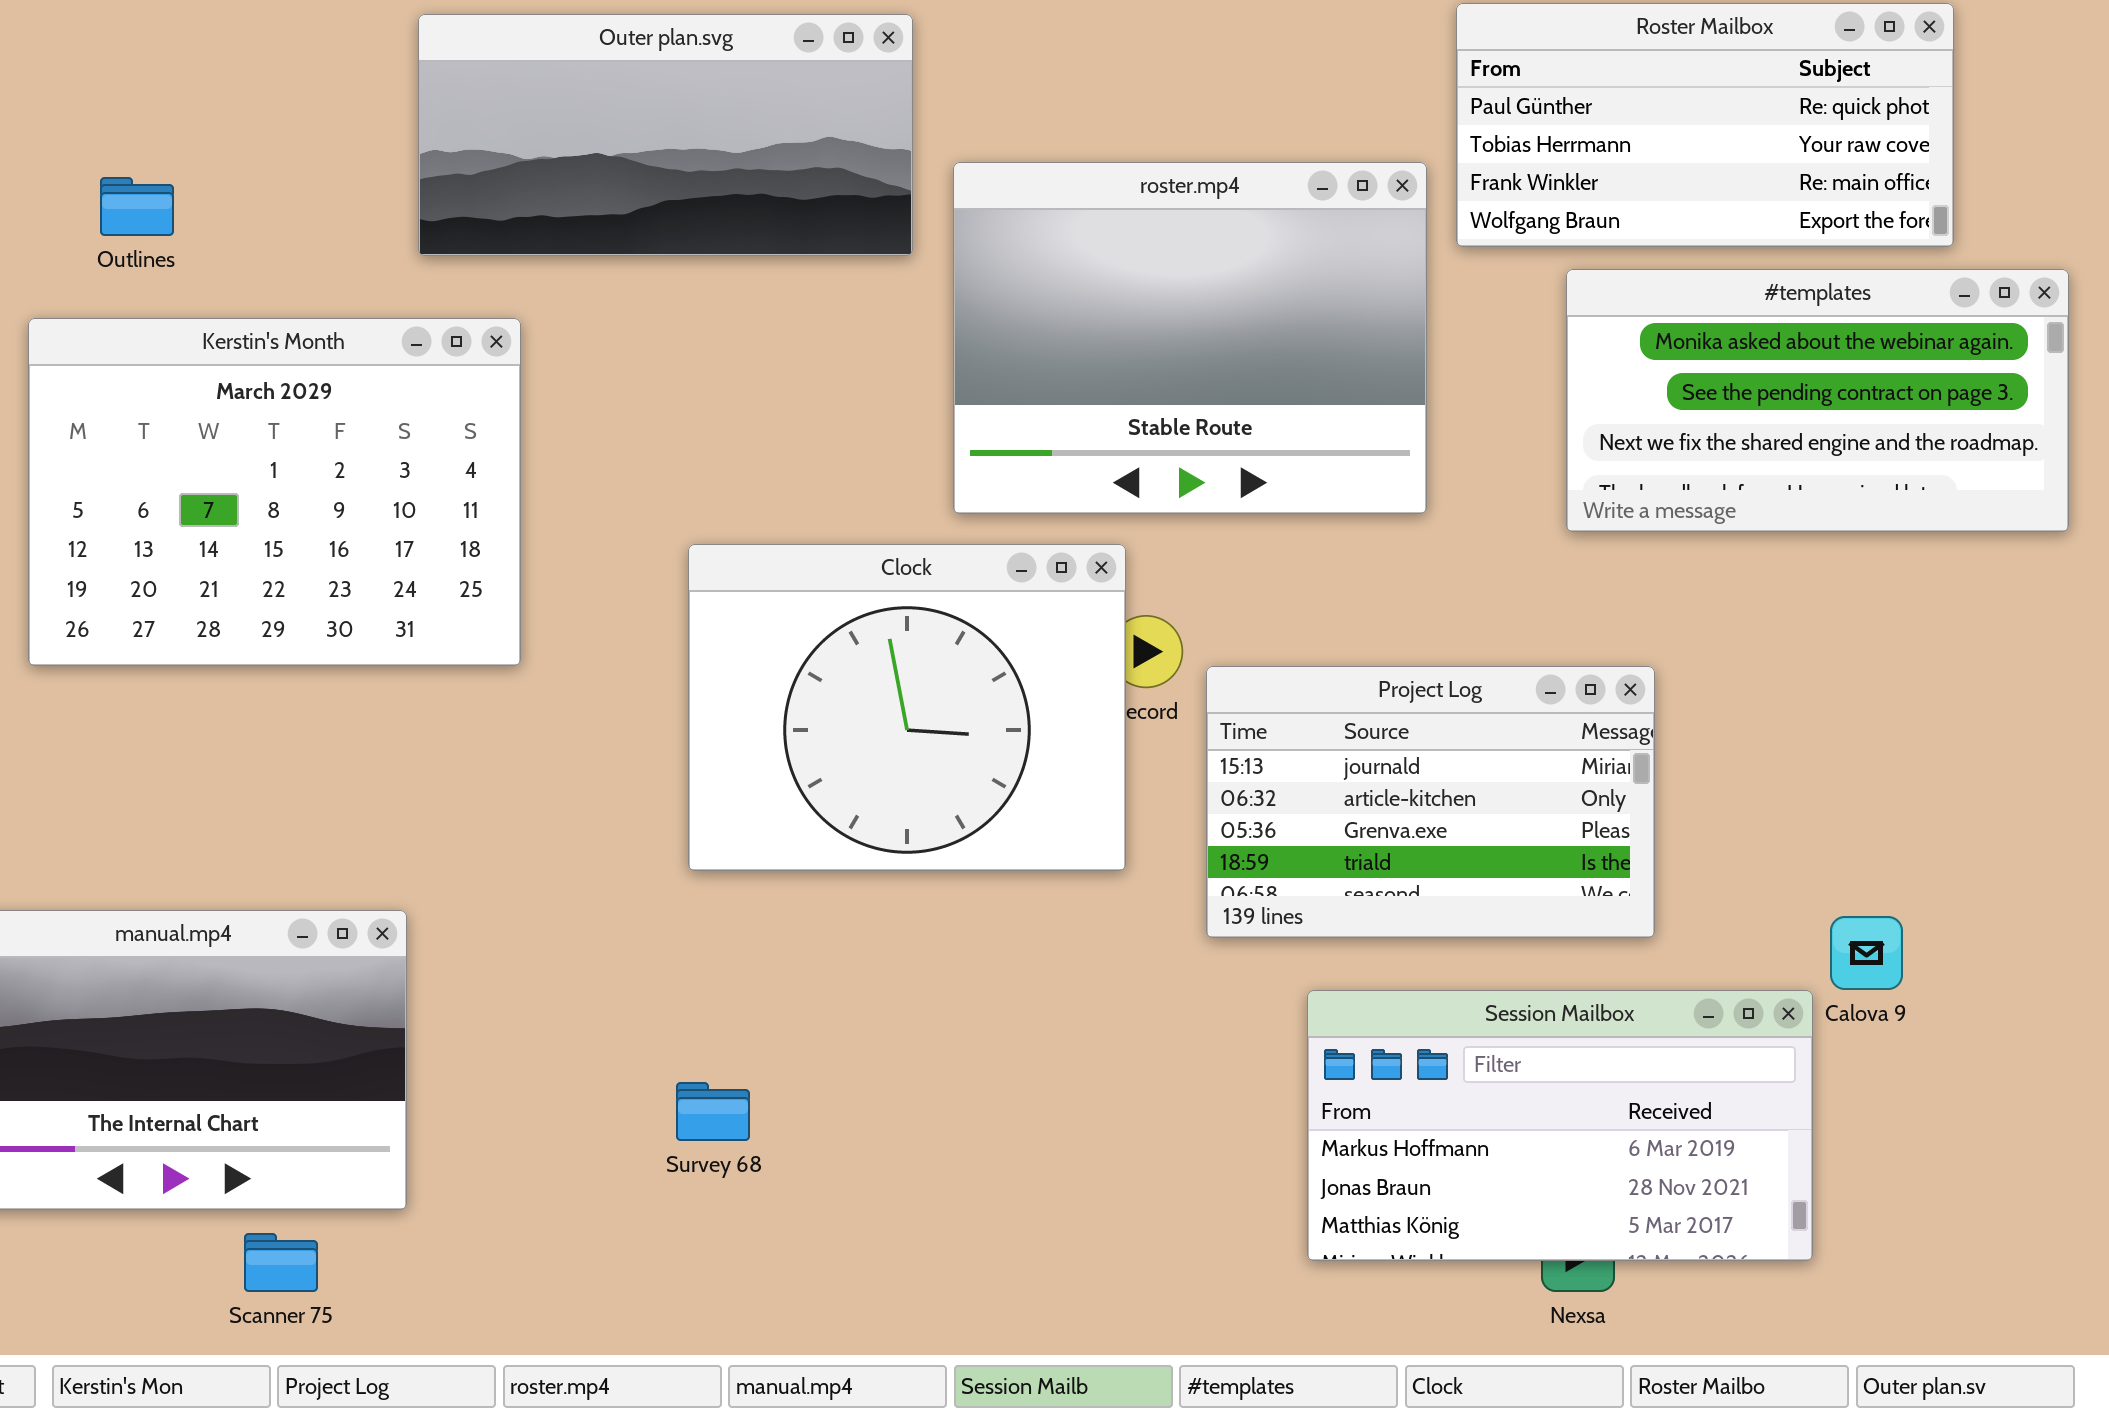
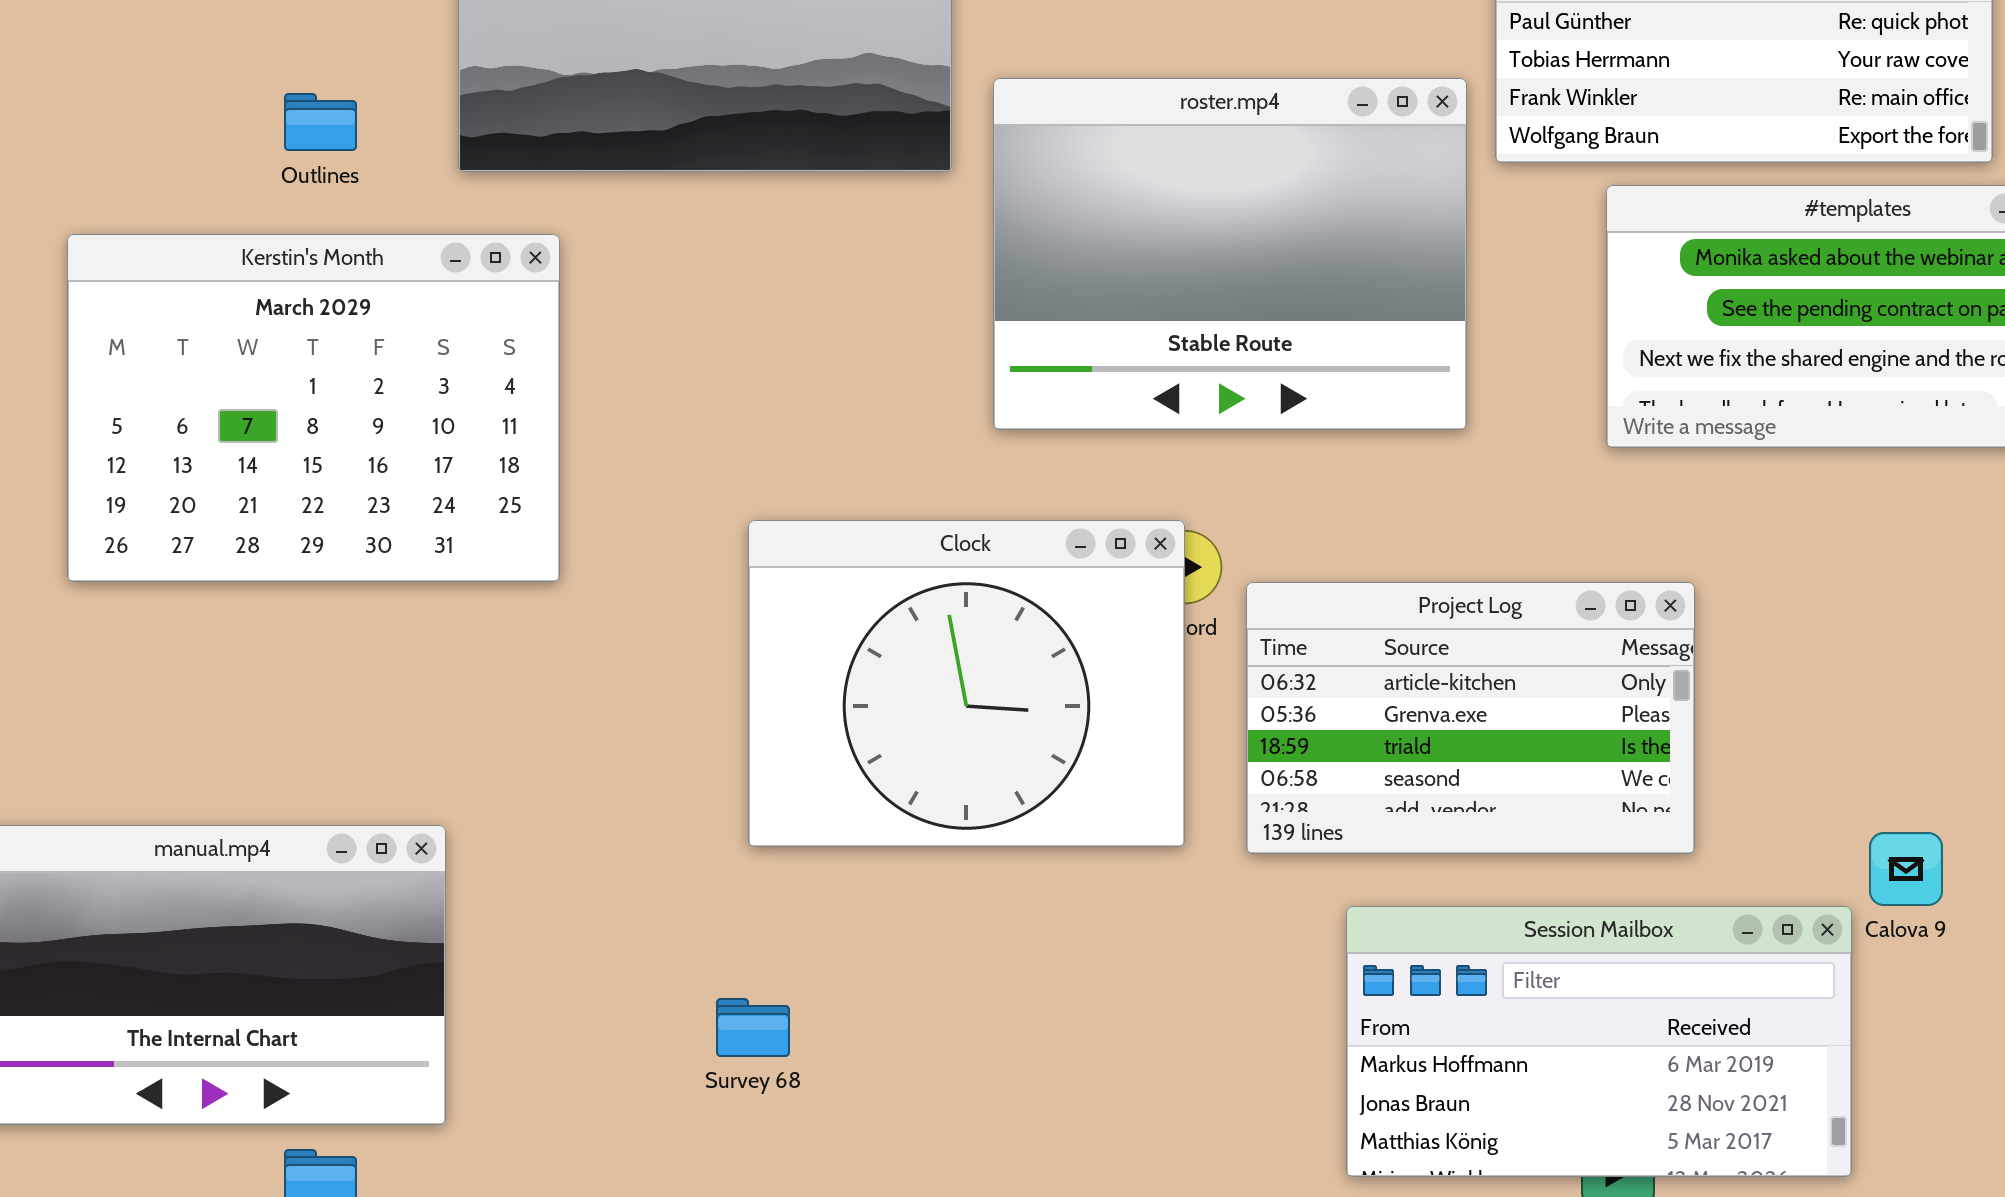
Outlines: [100,177,174,236] -> [284,93,357,151], moved
Clock: [688,544,1126,871] -> [748,520,1185,847], moved
Project Log: [1206,666,1655,938] -> [1246,582,1695,854], scrolled down 1 row

